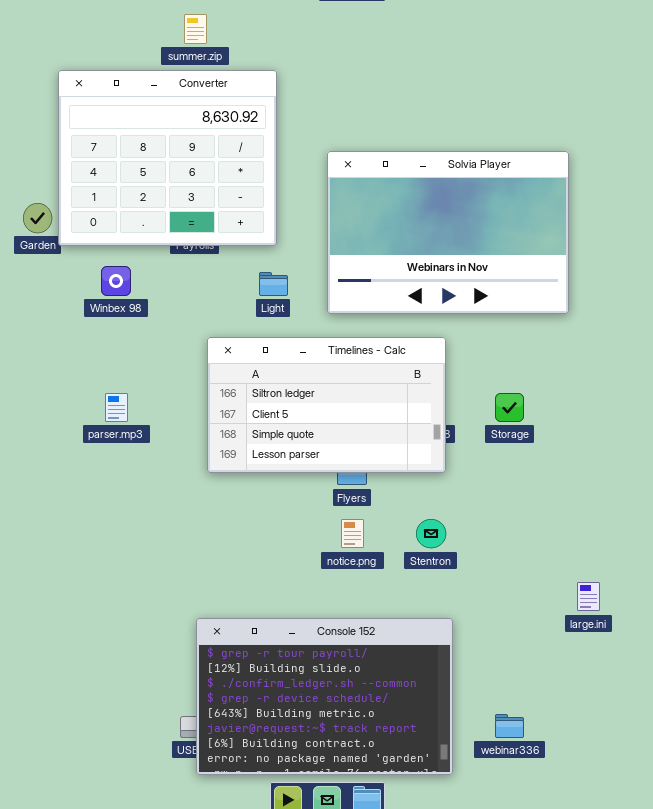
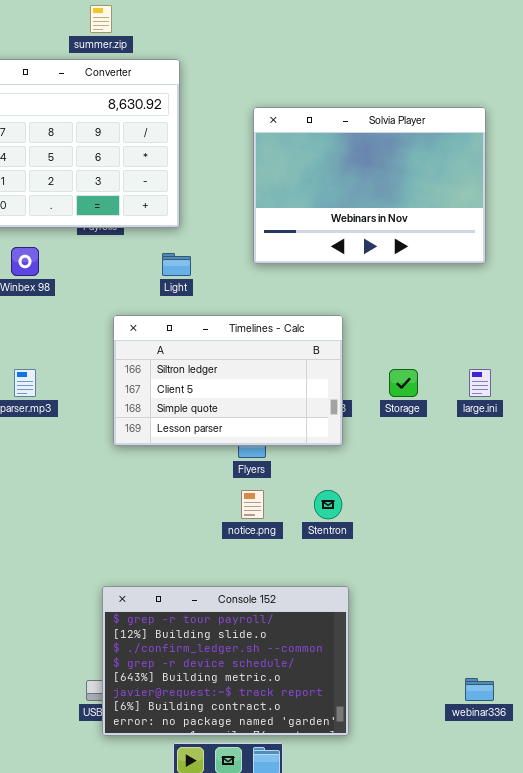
Solvia Player: [327,151,569,314] -> [253,107,486,264], moved
large.ini: [577,582,600,611] -> [469,369,491,397], moved
webinar336: [495,714,524,738] -> [465,678,494,701], moved

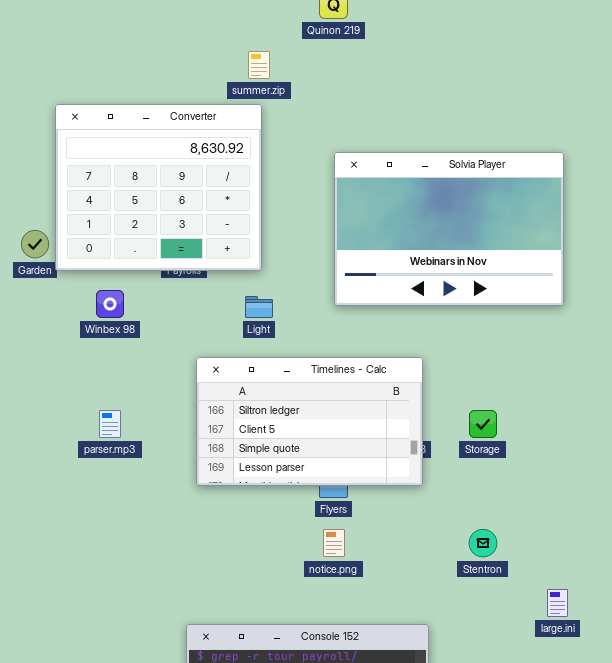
summer.zip: [90,5,112,33] -> [248,51,270,79], moved
large.ini: [469,369,491,397] -> [547,589,568,617], moved
Stentron: [314,490,342,519] -> [469,529,497,557], moved

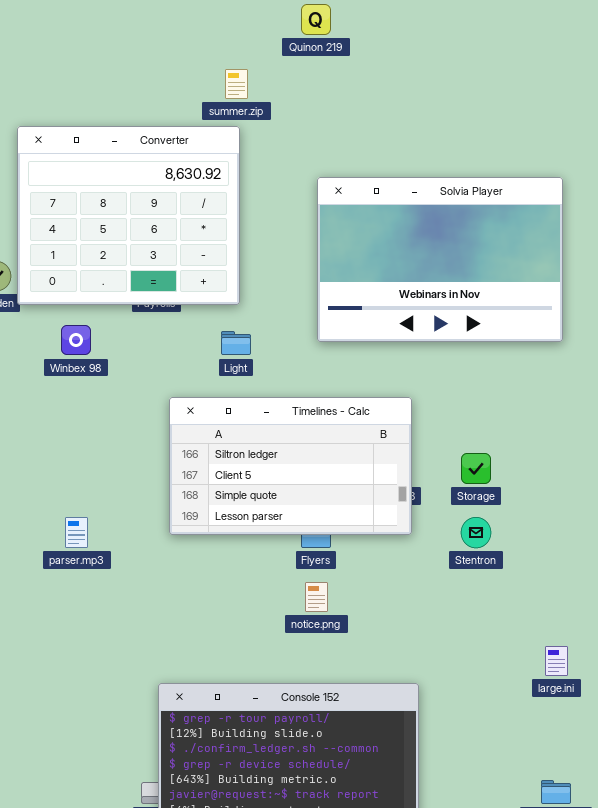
parser.mp3: [99,410,121,438] -> [65,517,88,548], moved
Stentron: [469,529,497,557] -> [461,517,491,548], moved

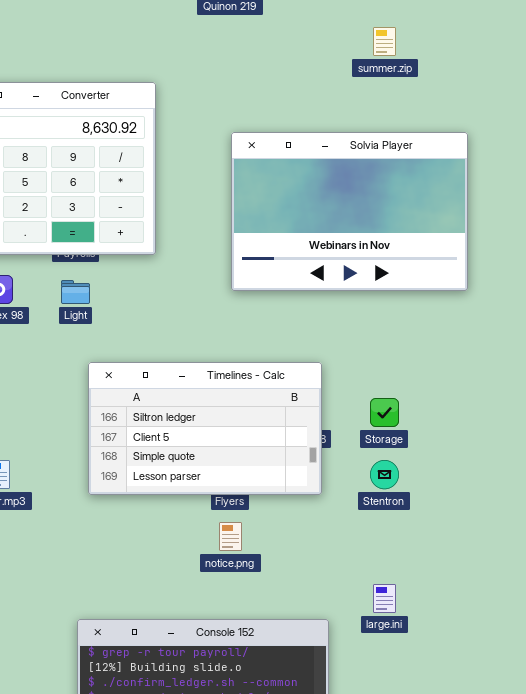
summer.zip: [225,69,248,99] -> [373,27,396,56], moved
Light: [221,331,251,355] -> [61,280,90,304], moved
Timelines - Calc: [169,397,412,535] -> [88,362,322,495], moved
large.ini: [545,646,568,676] -> [373,584,396,613], moved

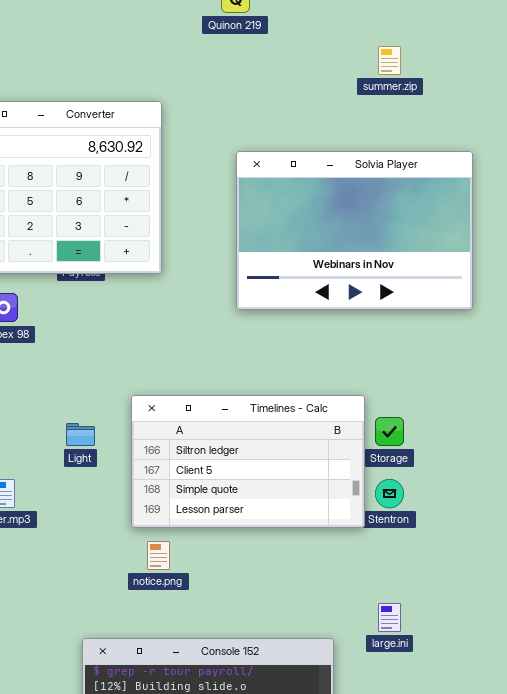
Light: [61,280,90,304] -> [66,423,95,446], moved
Timelines - Calc: [88,362,322,495] -> [131,395,365,528], moved
notice.png: [219,522,242,551] -> [147,541,170,570], moved

